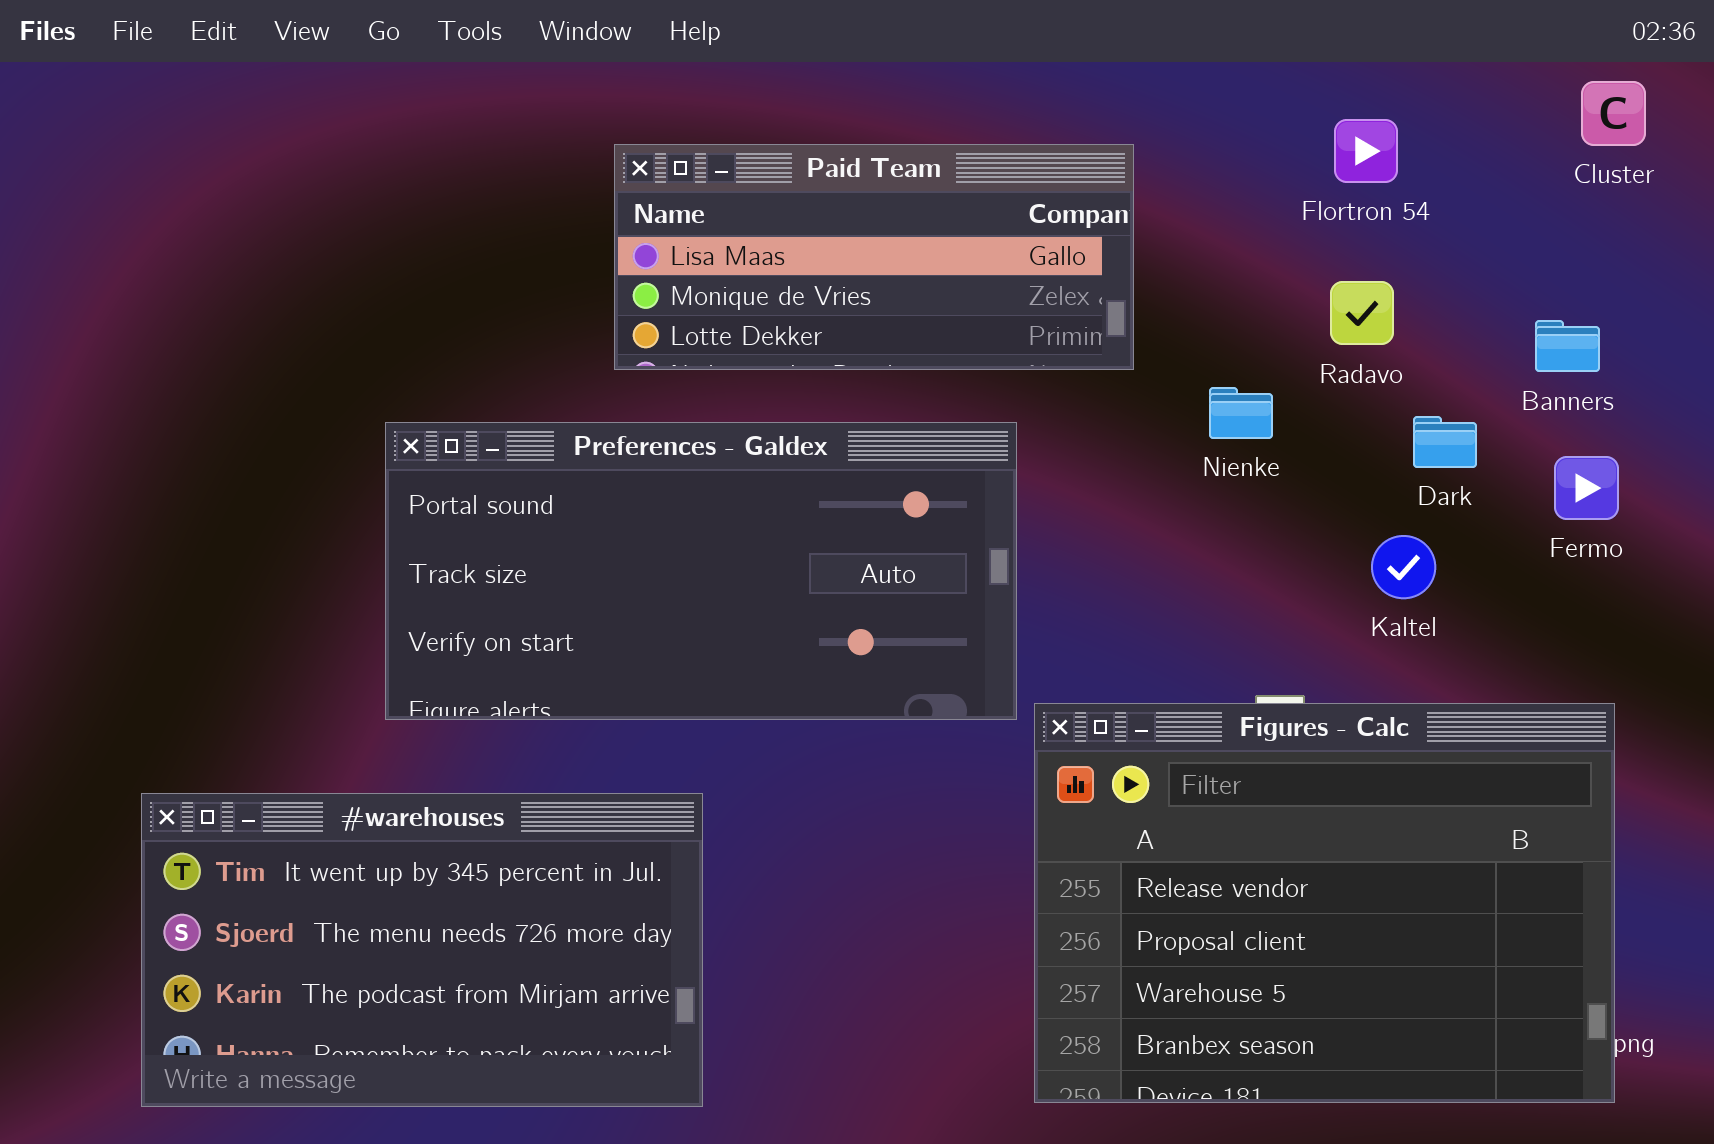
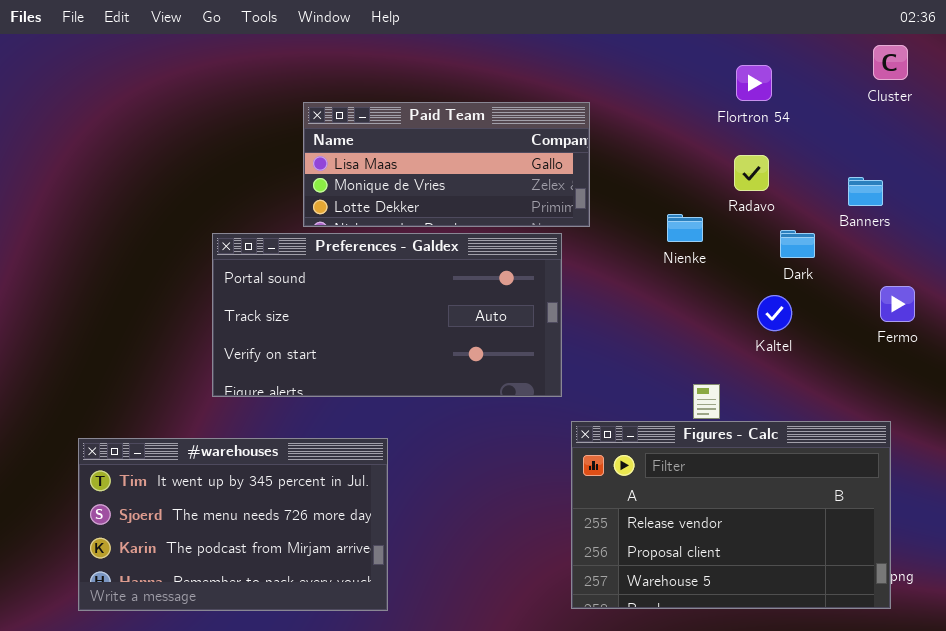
Paid Team: [614,144,1134,370] -> [303,102,590,227], moved
Fermo: [1554,456,1619,520] -> [880,286,915,322], moved
Figures - Calc: [1034,703,1615,1103] -> [571,421,891,609], resized

